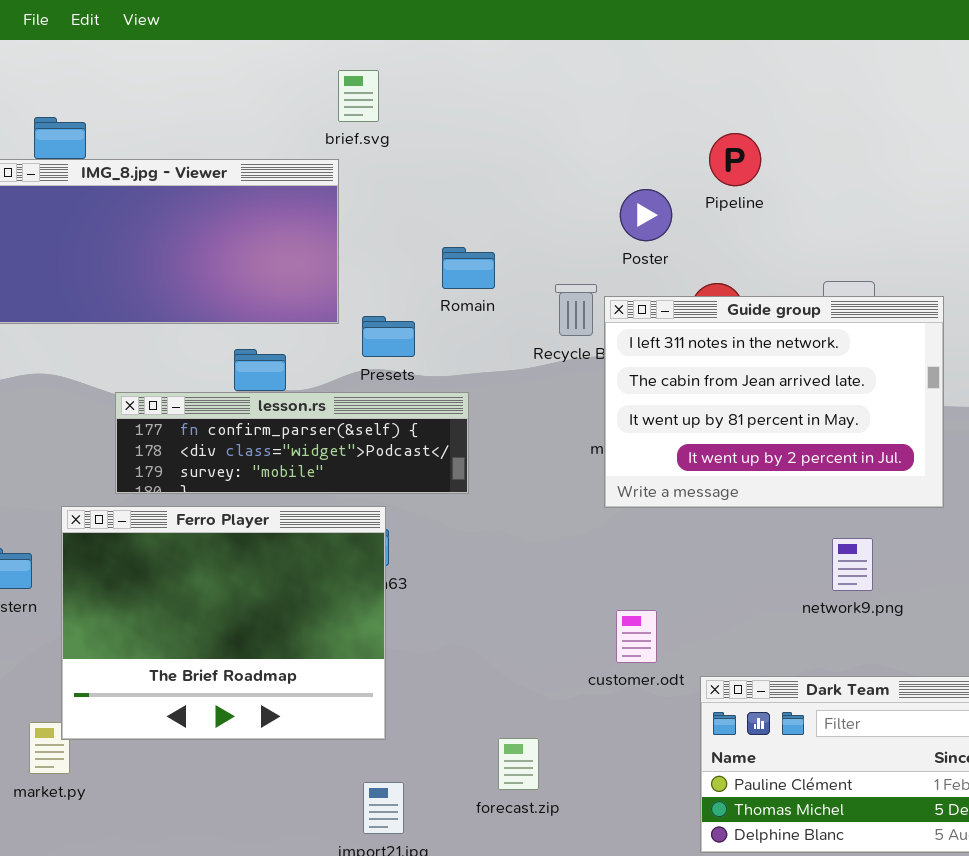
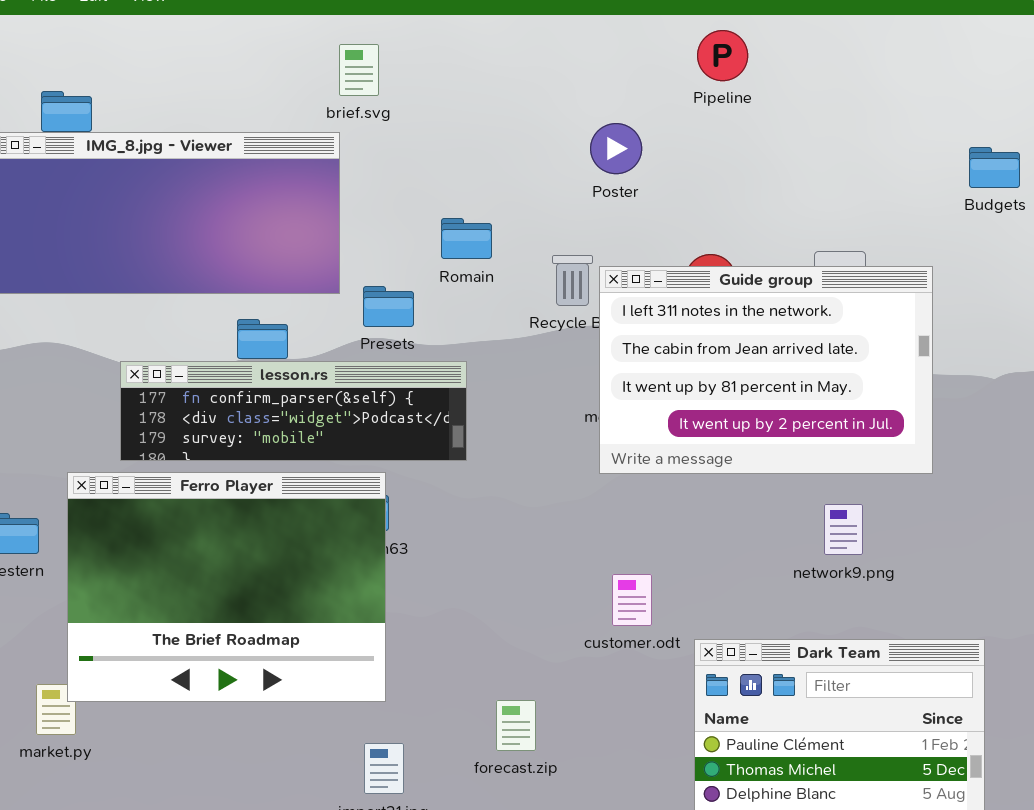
Pipeline: [709,133,761,186] -> [697,30,748,81], moved
Poster: [620,189,672,241] -> [590,123,642,174], moved

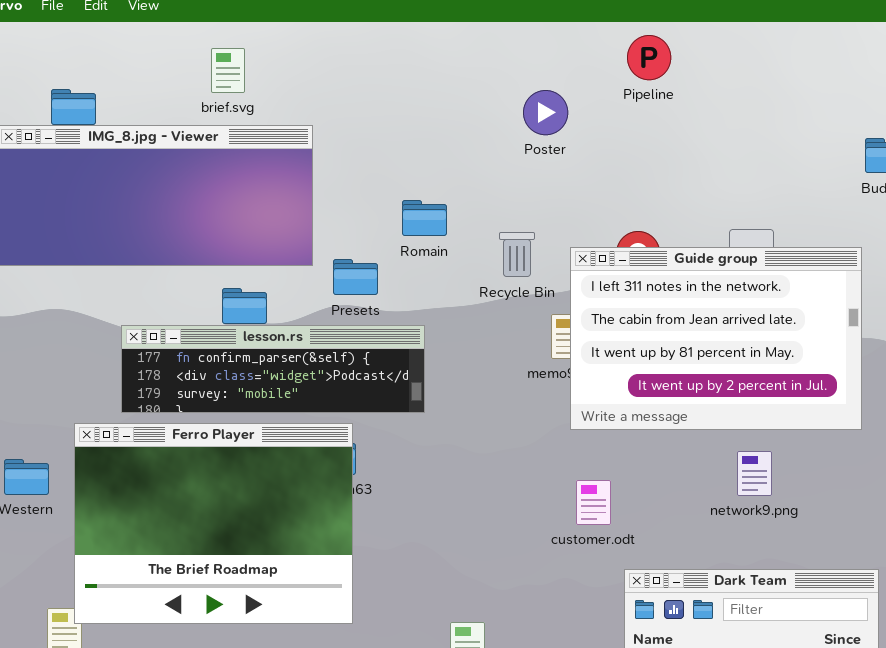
brief.svg: [339,44,379,96] -> [211,48,245,93], moved
Poster: [590,123,642,174] -> [523,90,568,135], moved
Guide group: [599,266,933,474] -> [570,247,862,430], moved
customer.odt: [612,574,652,626] -> [576,480,611,525], moved

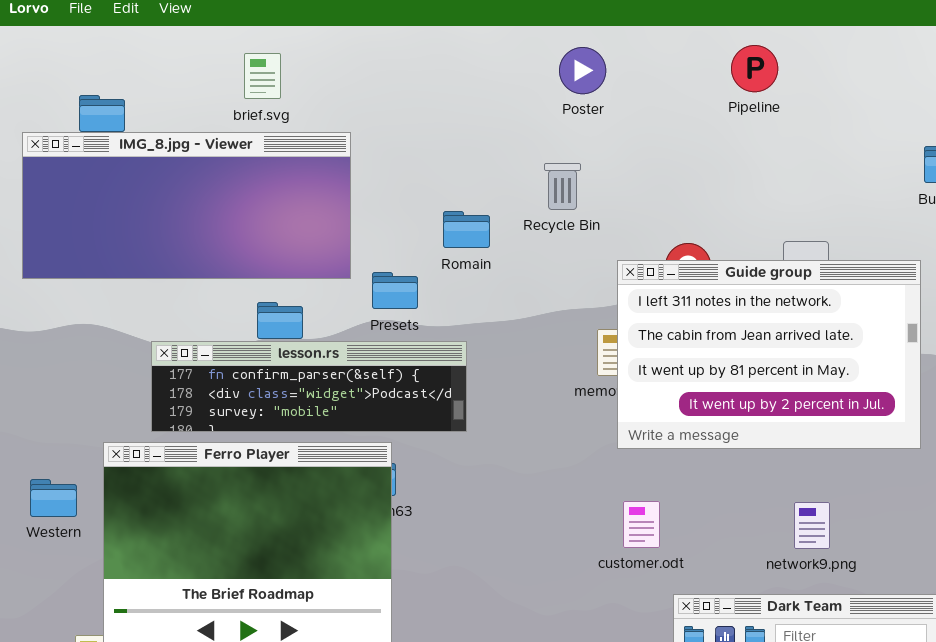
Pipeline: [627,35,671,80] -> [731,45,778,92], moved
Poster: [523,90,568,135] -> [559,47,606,94], moved
Recycle Bin: [499,232,535,277] -> [544,163,581,210], moved
network9.png: [737,451,772,496] -> [794,502,830,549], moved

